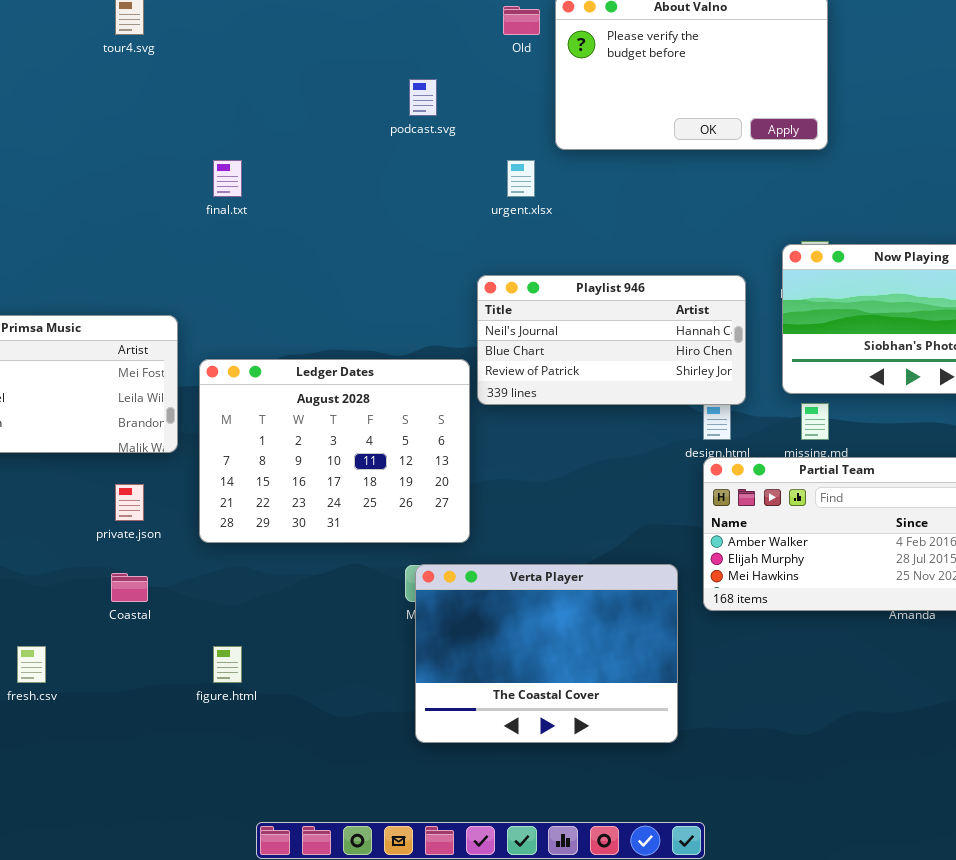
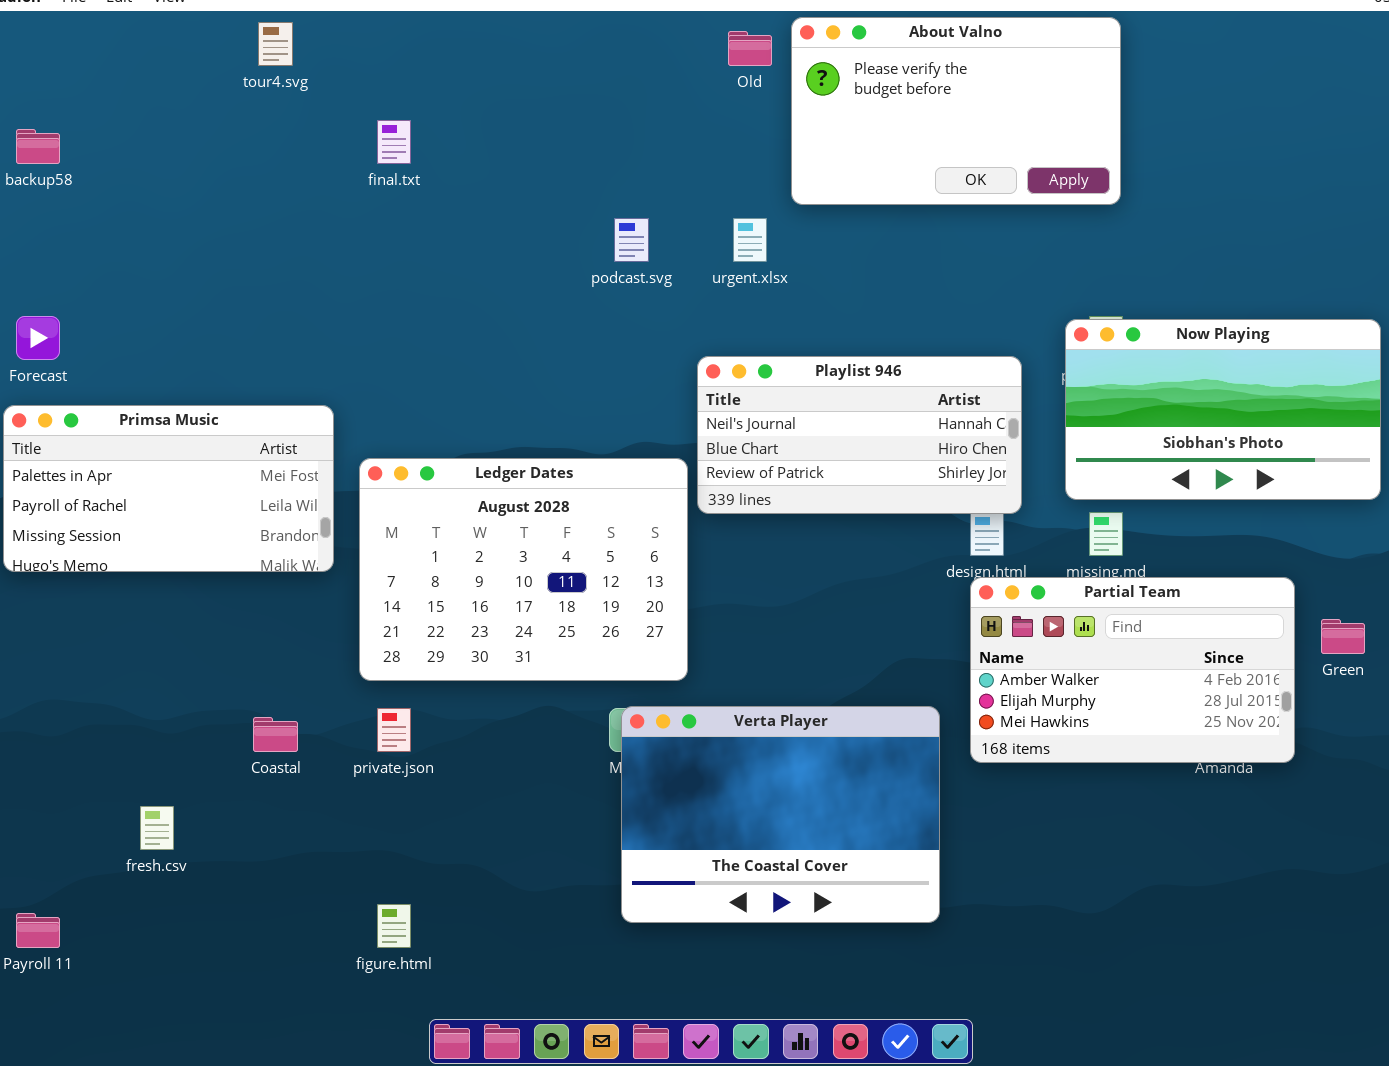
podcast.svg: [409,79,437,116] -> [614,218,649,262], moved
final.txt: [213,160,242,197] -> [377,120,411,164], moved
private.json: [115,484,144,521] -> [377,708,411,752], moved
figure.html: [213,646,242,683] -> [377,904,411,948], moved

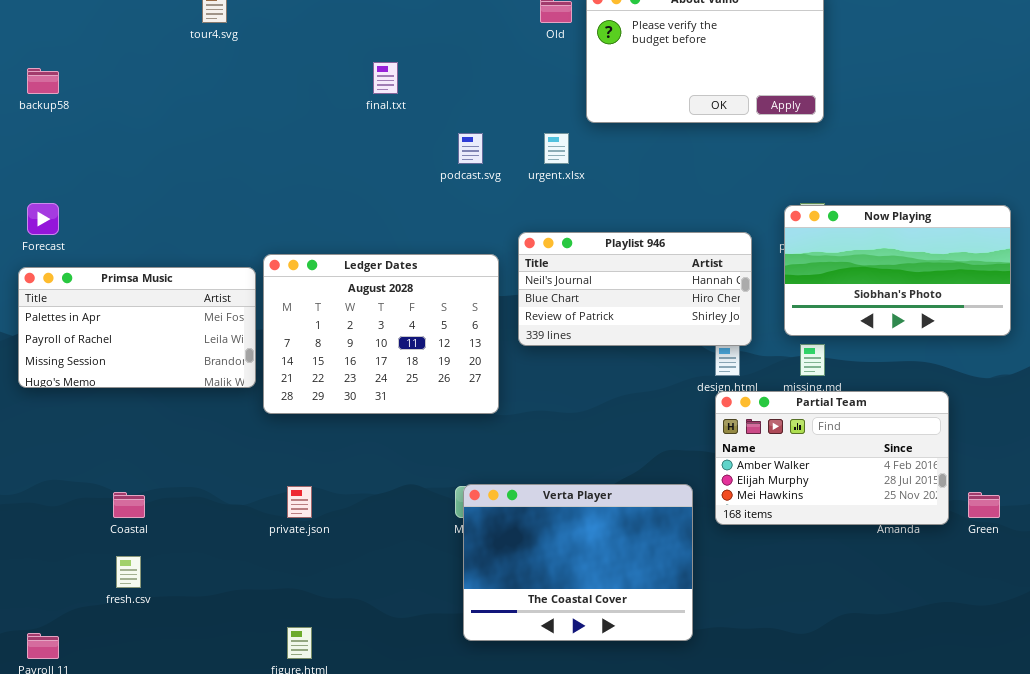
final.txt: [377,120,411,164] -> [373,62,398,94], moved
Ledger Dates: [359,458,688,681] -> [263,254,499,414], moved
Green: [1321,619,1365,654] -> [968,492,1000,518], moved
Coastal: [253,717,298,752] -> [113,492,145,518], moved

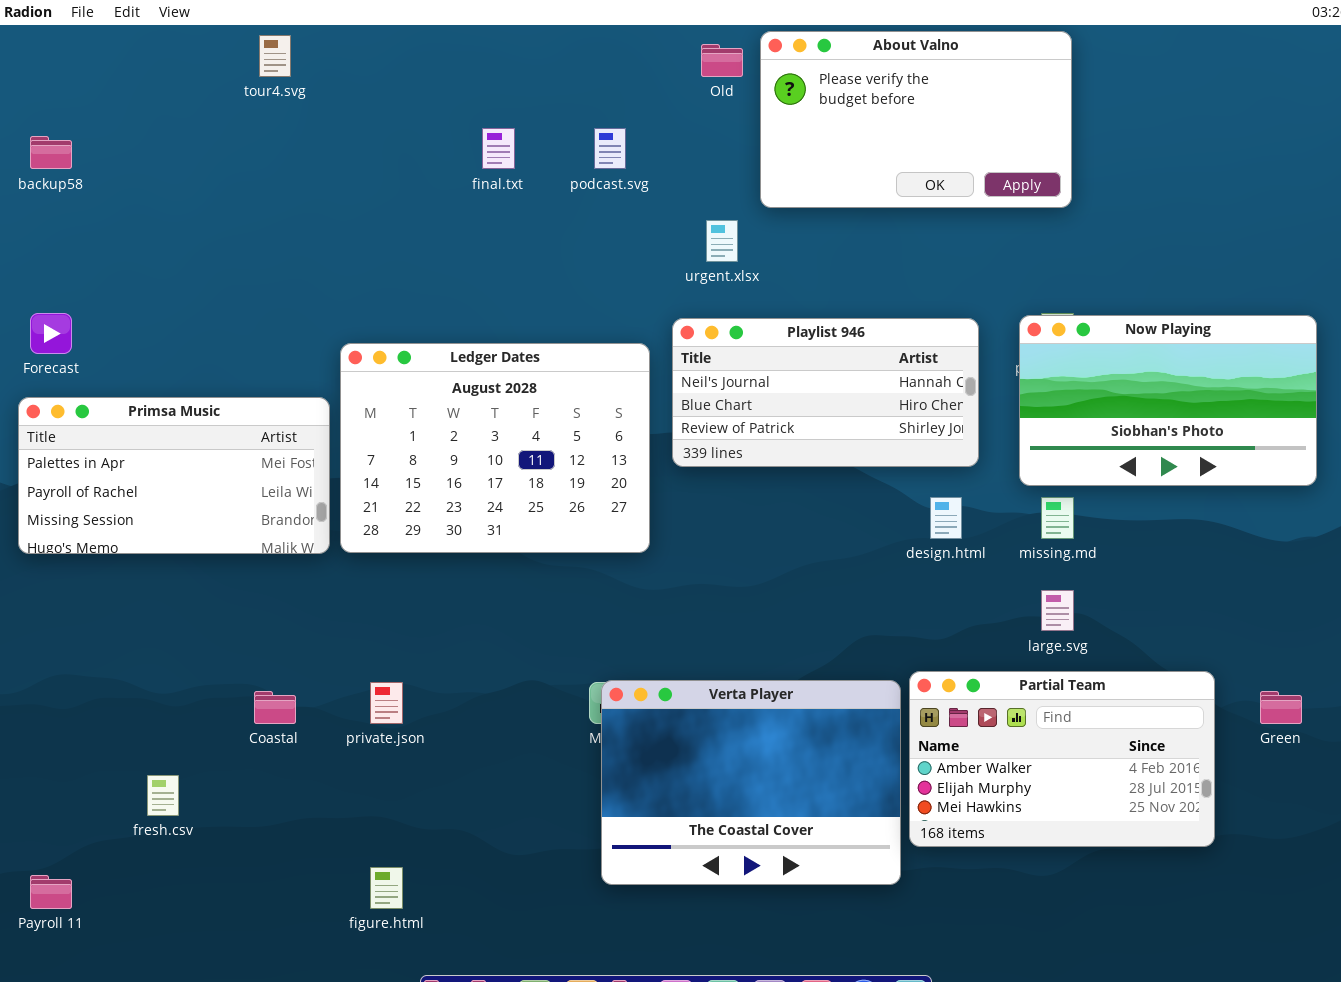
podcast.svg: [458,133,483,164] -> [594,128,626,169], moved
Playlist 946: [518,232,752,346] -> [672,318,979,467], moved
Ledger Dates: [263,254,499,414] -> [340,343,650,553], moved
Partial Team: [715,391,949,525] -> [909,671,1215,847], moved
Coastal: [113,492,145,518] -> [254,691,296,724], moved

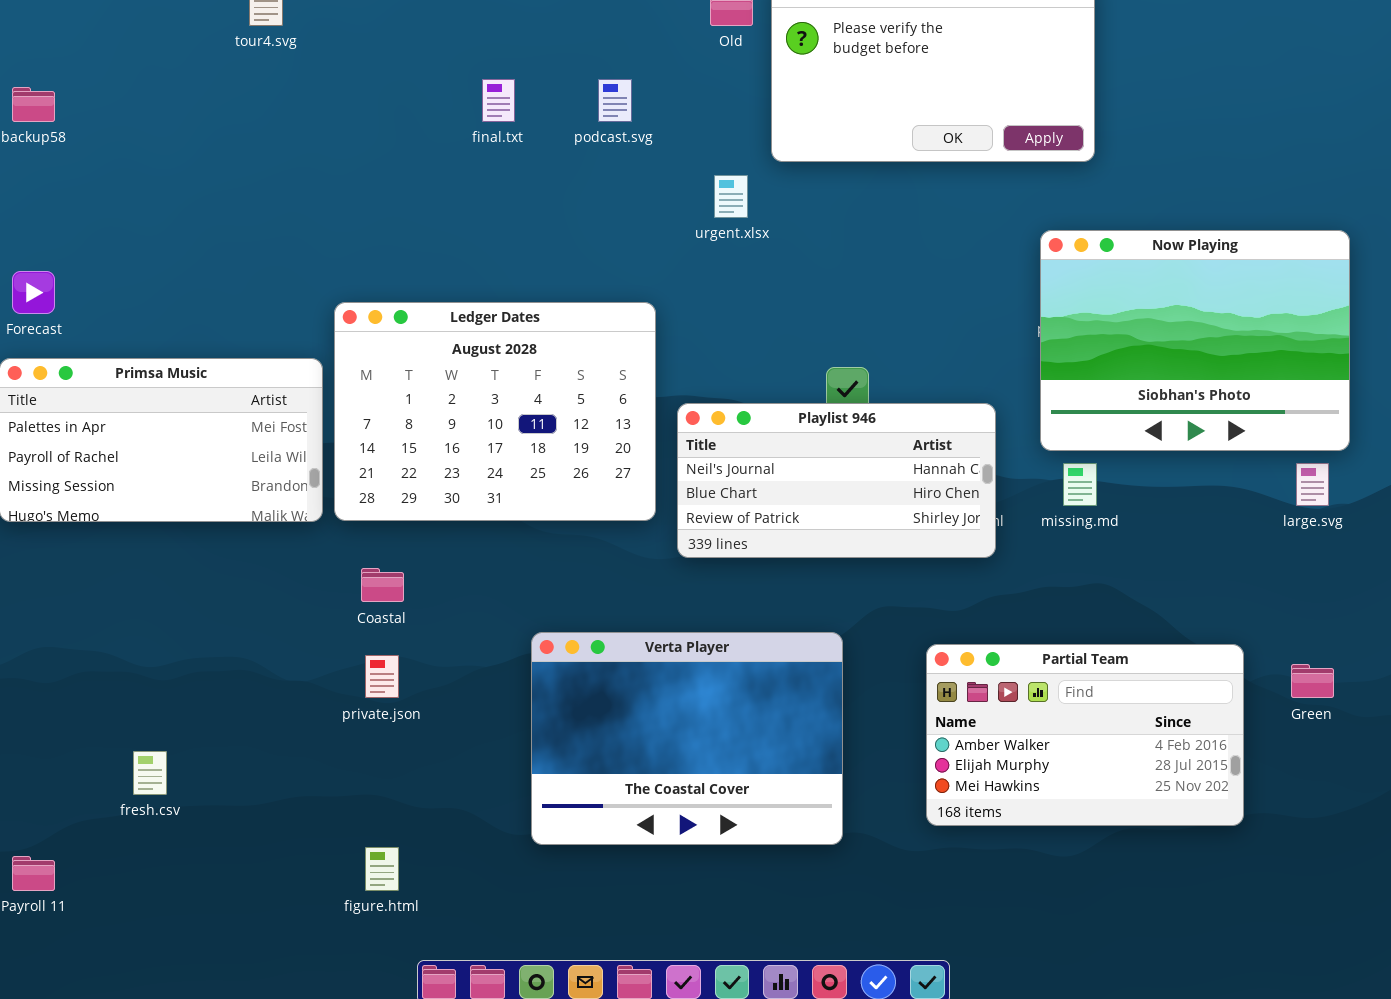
Now Playing: [1019,315,1317,486] -> [1040,230,1350,451], resized
Playlist 946: [672,318,979,467] -> [677,403,996,558], moved
large.svg: [1041,590,1074,631] -> [1296,463,1329,506], moved
Verta Player: [601,680,901,885] -> [531,632,843,845], moved
Coastal: [254,691,296,724] -> [361,568,404,602], moved

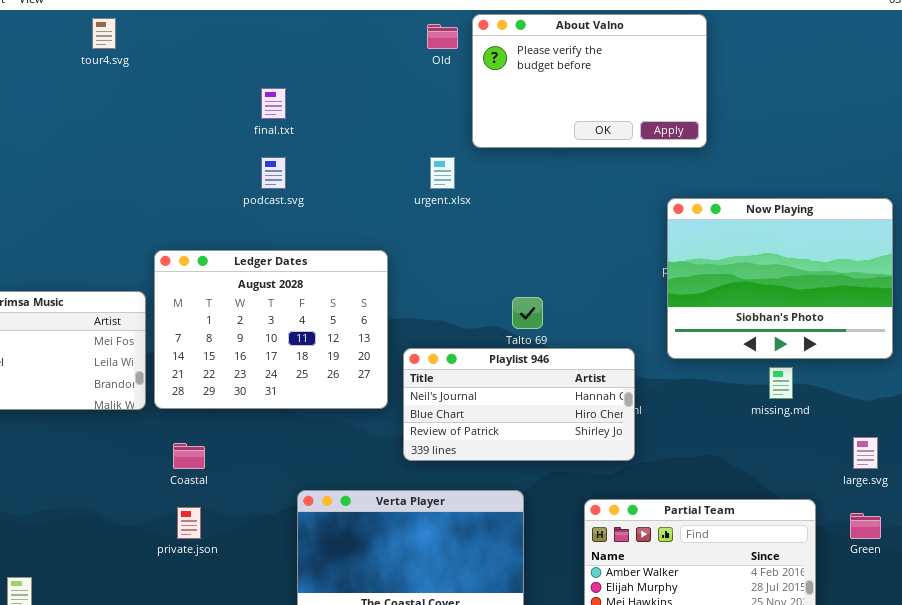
podcast.svg: [598,79,632,122] -> [261,157,286,189], moved
Playlist 946: [677,403,996,558] -> [403,348,635,461], moved
missing.md: [1063,463,1097,506] -> [769,367,793,399], moved
large.svg: [1296,463,1329,506] -> [853,437,878,469], moved

